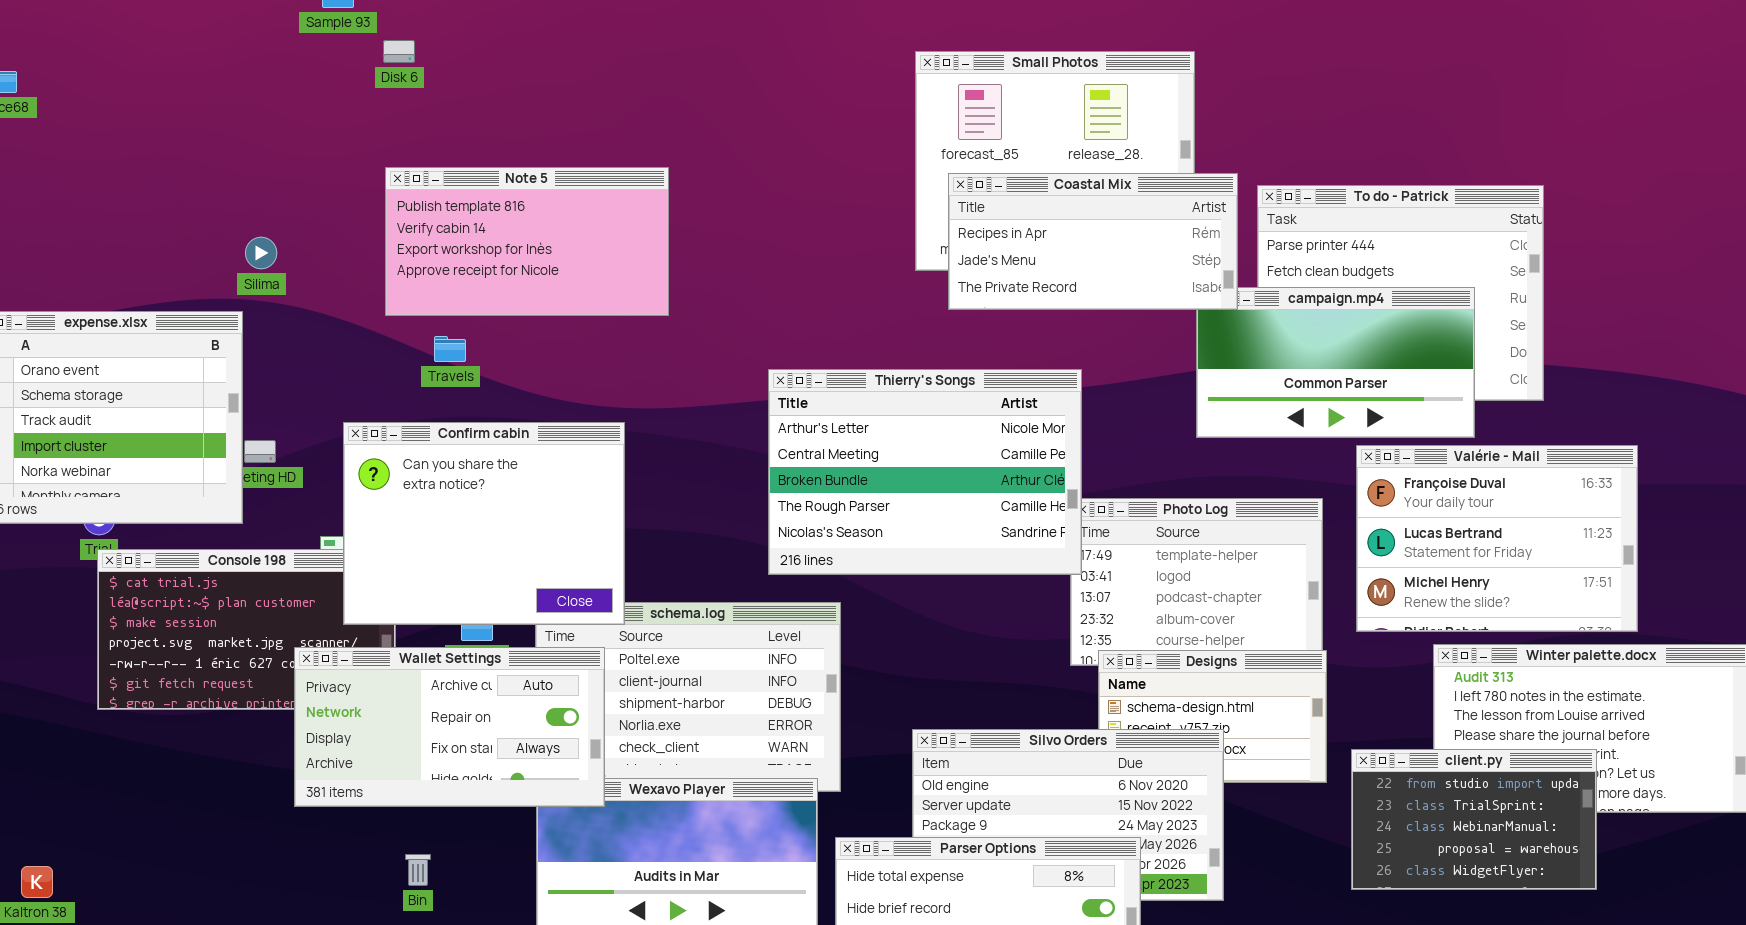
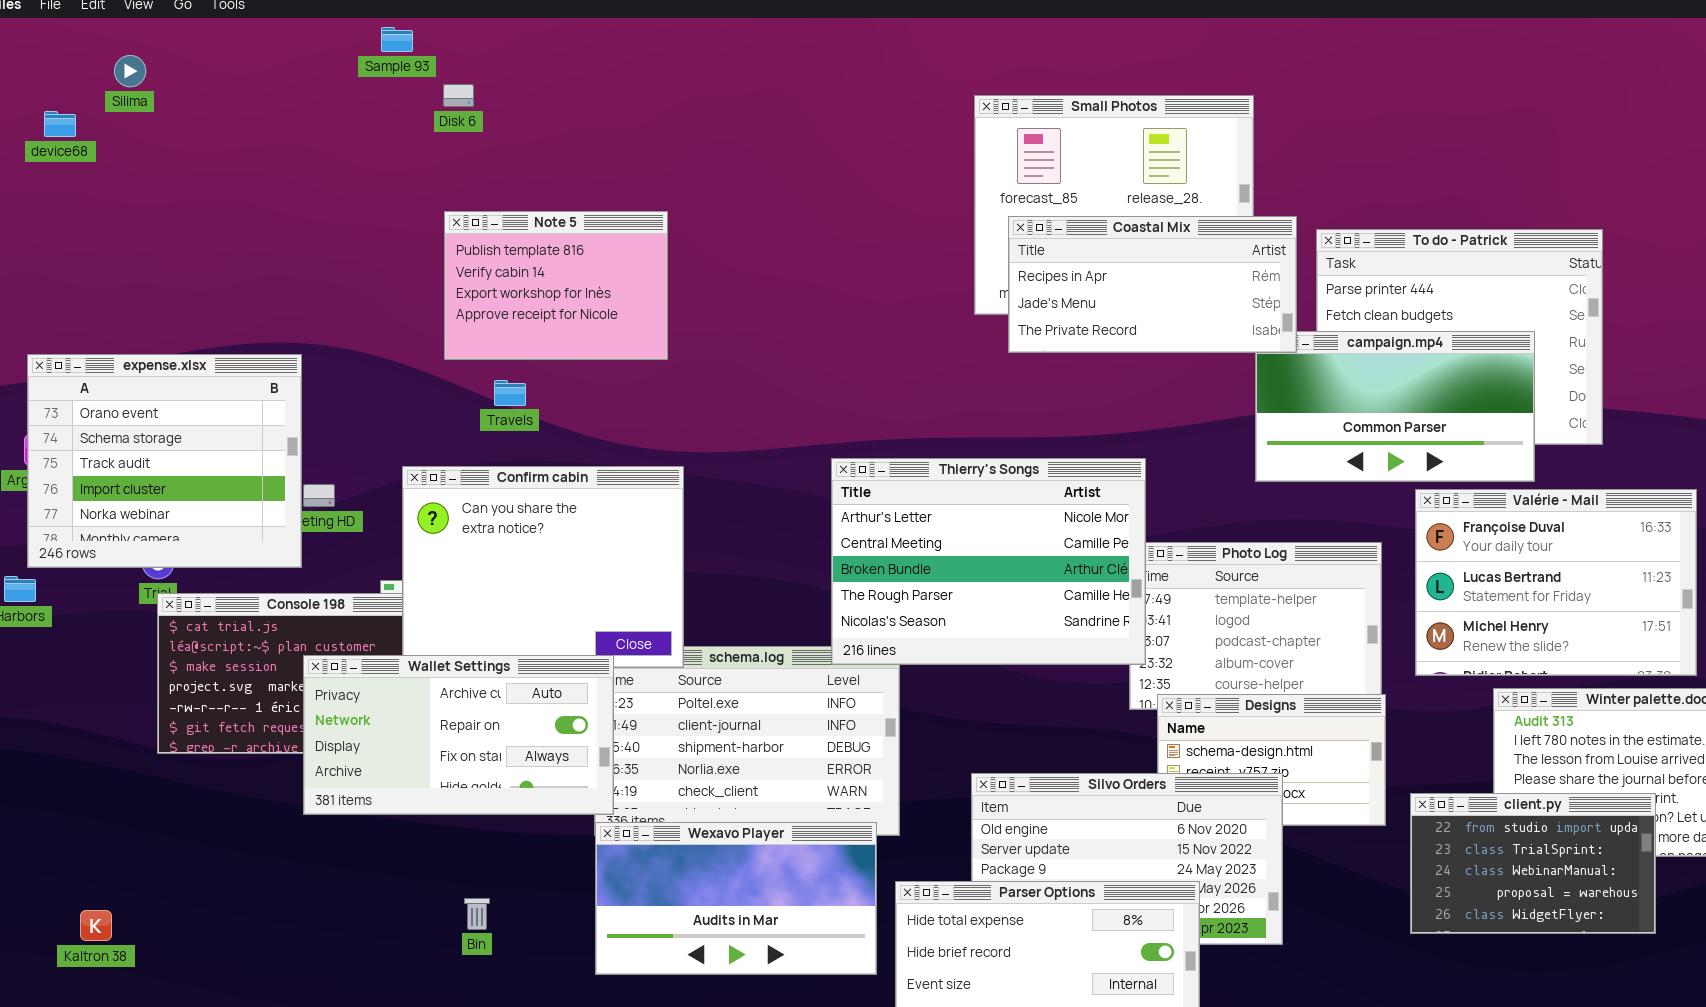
Note 5: [385,167,669,316] -> [444,211,668,360], resized
Silima: [245,237,277,269] -> [114,55,146,87], moved
Thierry's Songs: [768,369,1082,575] -> [831,458,1146,665], moved
Wallet Settings: [294,647,605,807] -> [303,655,614,815], moved

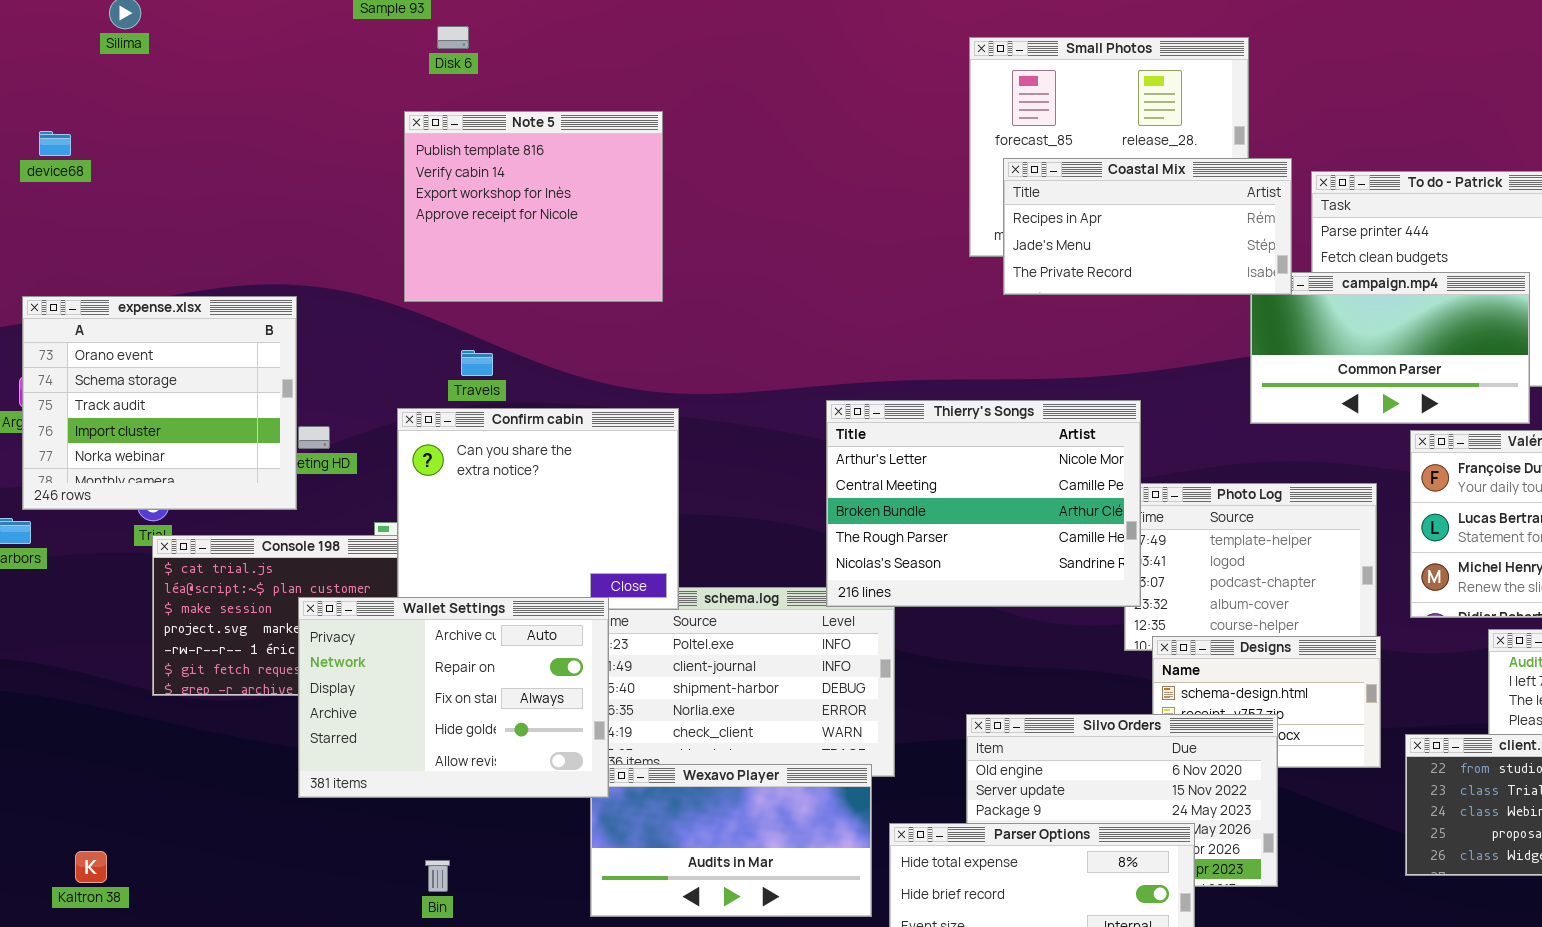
device68: [44,111,76,137] -> [39,131,71,156], moved
Note 5: [444,211,668,360] -> [404,111,663,302], resized
Travels: [494,380,526,406] -> [461,350,493,376], moved
Wallet Settings: [303,655,614,815] -> [298,597,609,798], resized
Bin: [464,898,490,930] -> [425,860,450,892], moved

